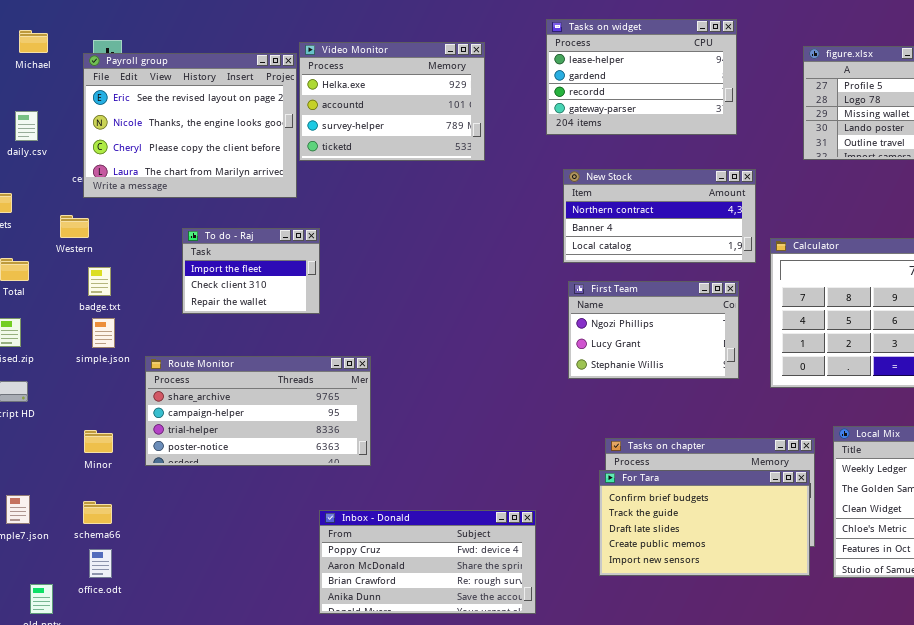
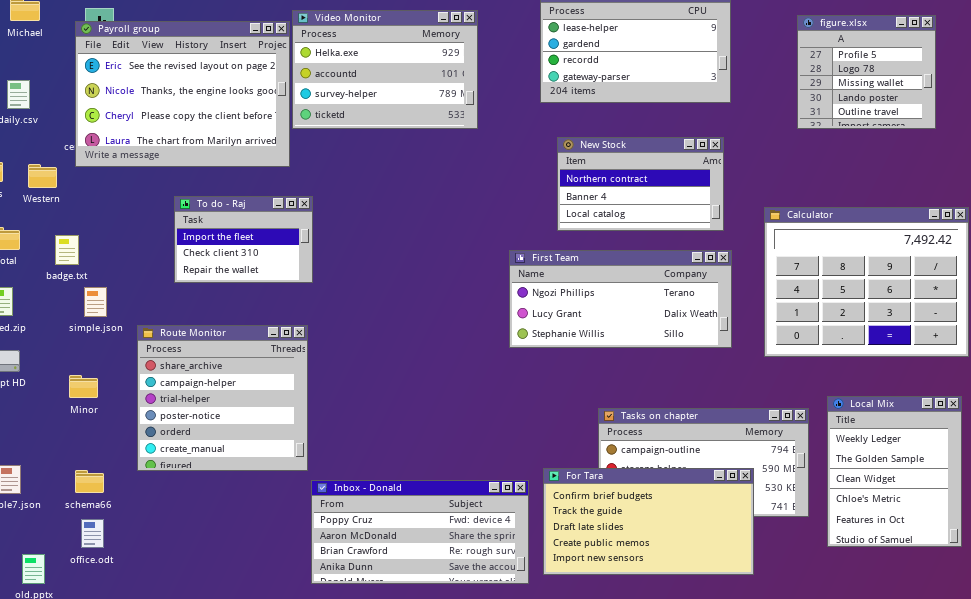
New Stock: [563,169,756,263] -> [557,137,724,231], resized
Western: [60,215,89,238] -> [28,164,57,188], moved
badge.txt: [88,267,111,296] -> [55,235,79,265], moved
First Team: [568,281,739,379] -> [509,250,732,348], resized
Route Monitor: [145,356,371,466] -> [137,325,308,471], resized
Minor: [84,430,113,453] -> [69,375,98,398], moved
For Tara: [599,470,810,576] -> [543,468,754,575], moved

